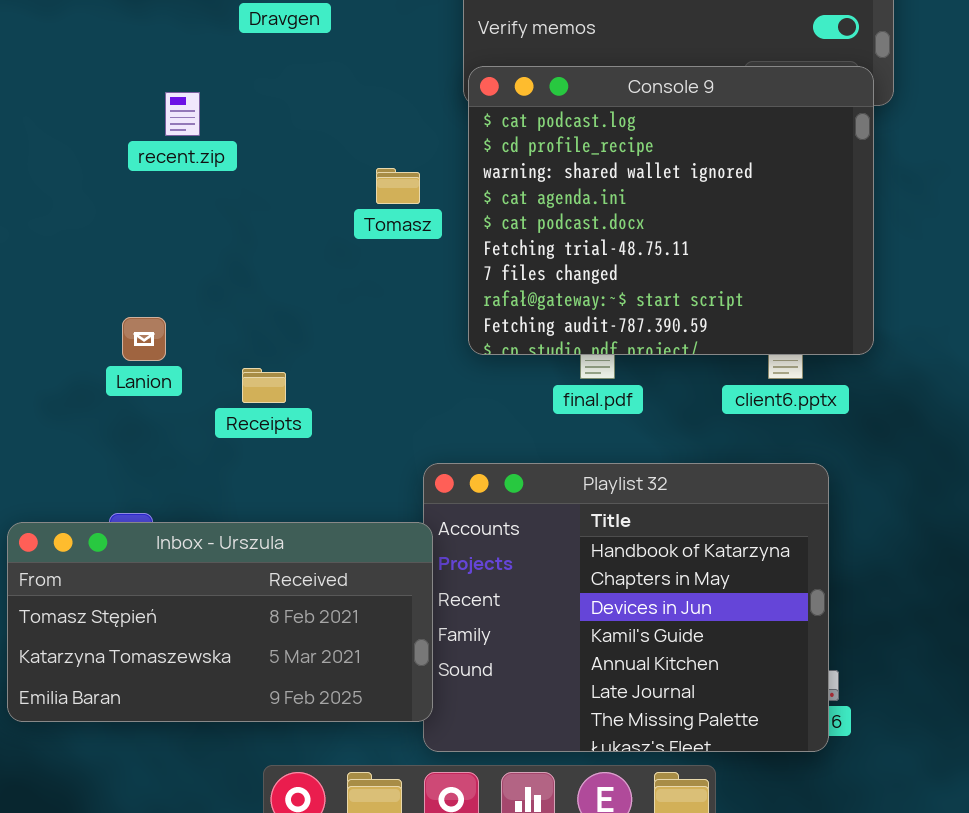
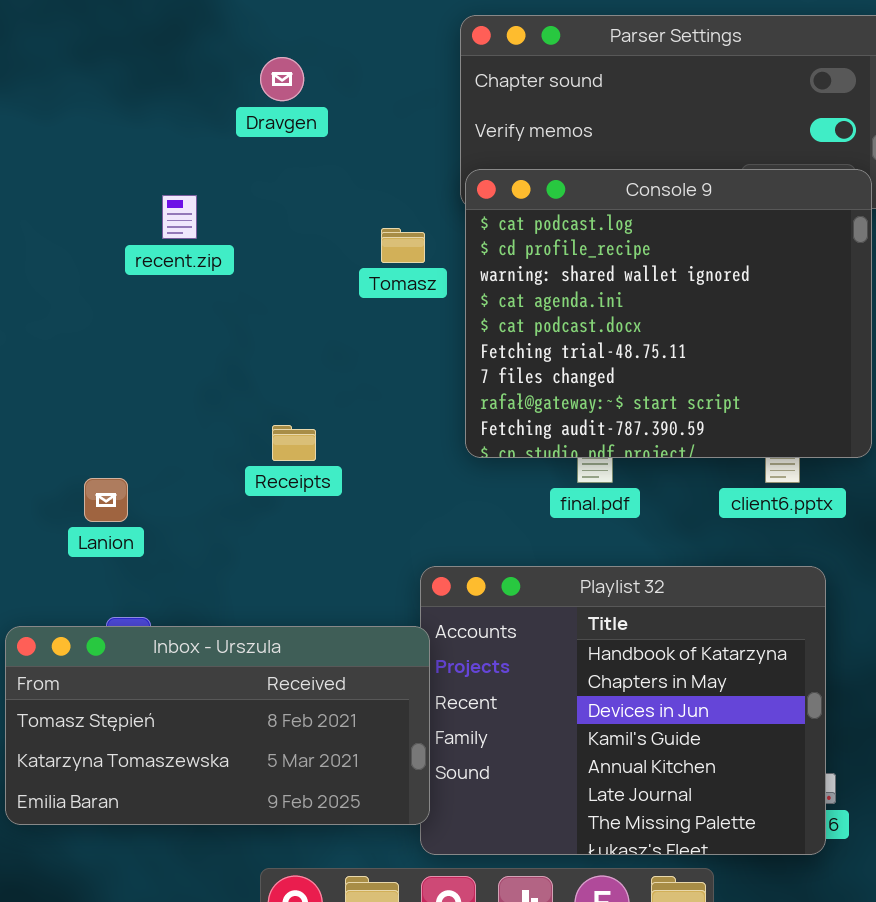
Tomasz: [376,168,420,204] -> [381,228,425,263], moved
Lanion: [122,317,166,361] -> [84,478,128,522], moved
Receipts: [242,368,286,403] -> [272,425,316,461], moved

